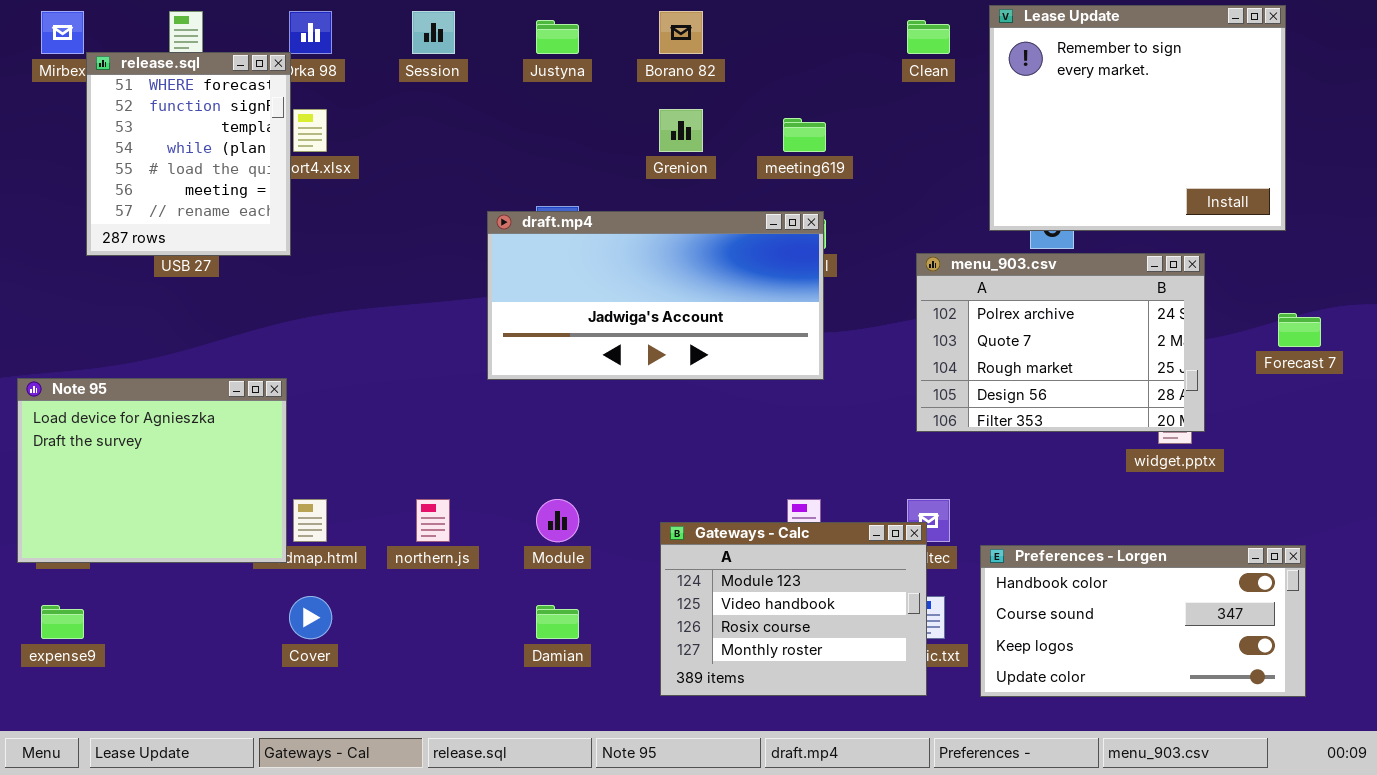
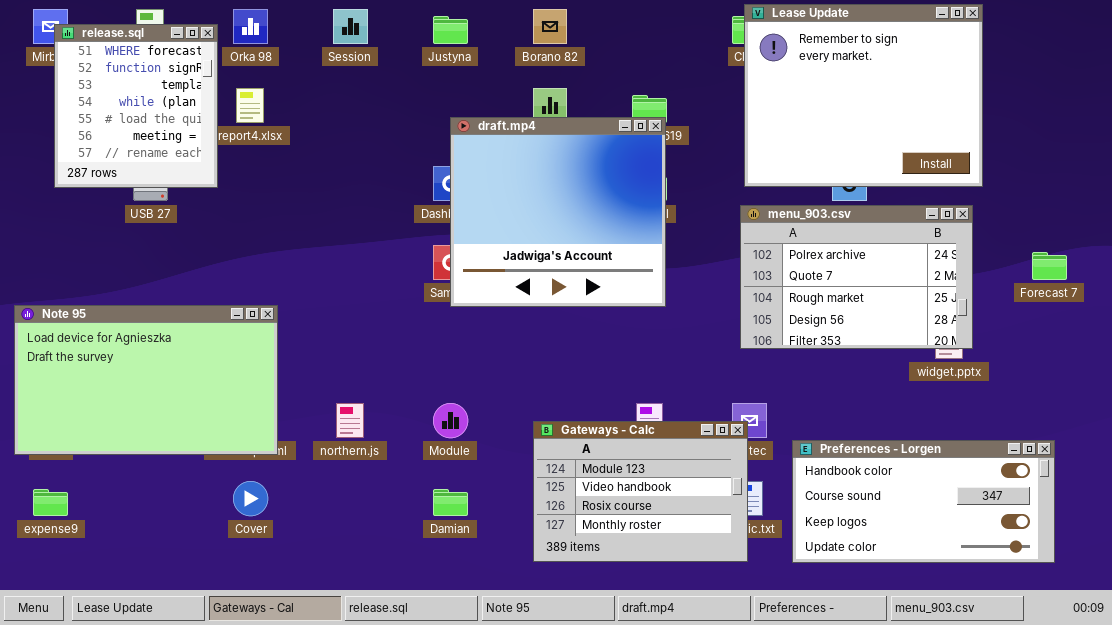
Lease Update: [989,5,1286,231] -> [744,4,983,187], moved
release.sql: [86,52,291,256] -> [54,24,218,188], moved
draft.mp4: [487,211,824,380] -> [450,117,666,307], resized
Note 95: [17,378,287,563] -> [14,305,278,455], resized

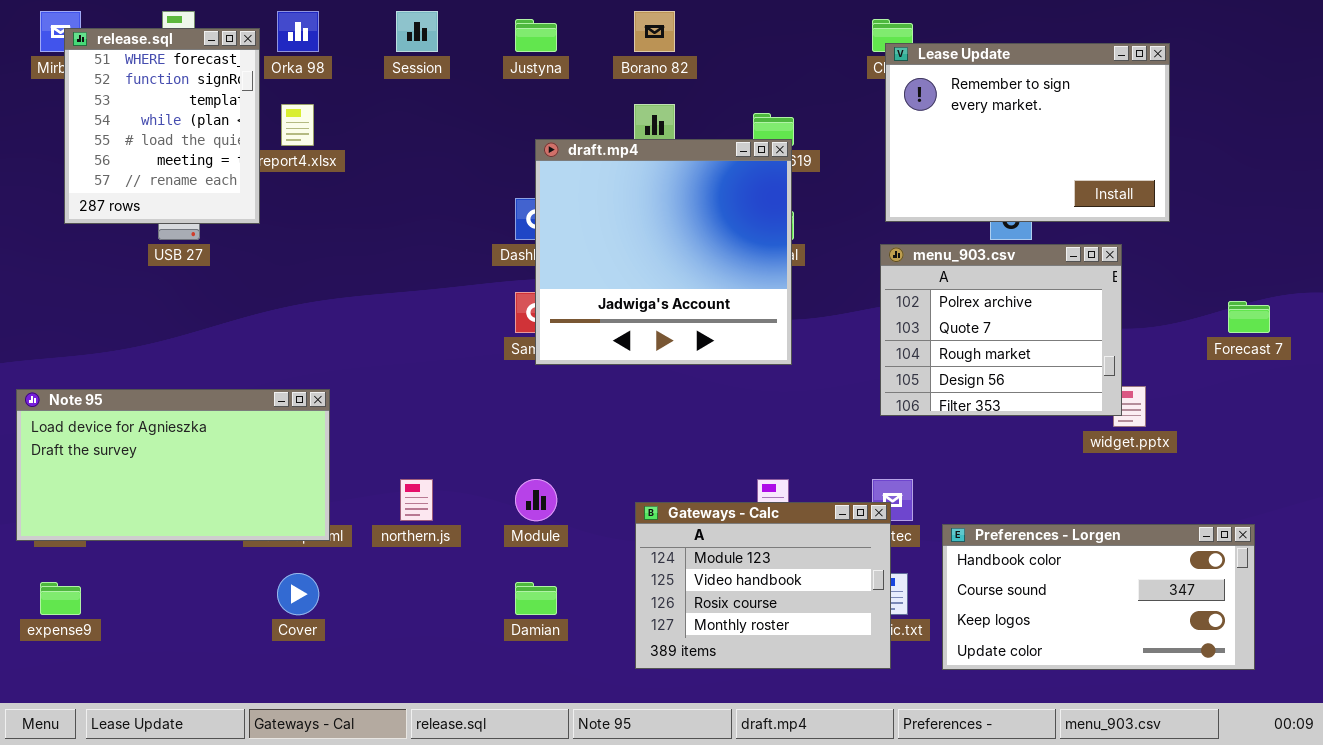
Lease Update: [744,4,983,187] -> [885,43,1170,222], resized
menu_903.csv: [740,205,973,349] -> [880,244,1122,416], resized
Note 95: [14,305,278,455] -> [16,389,330,541], resized

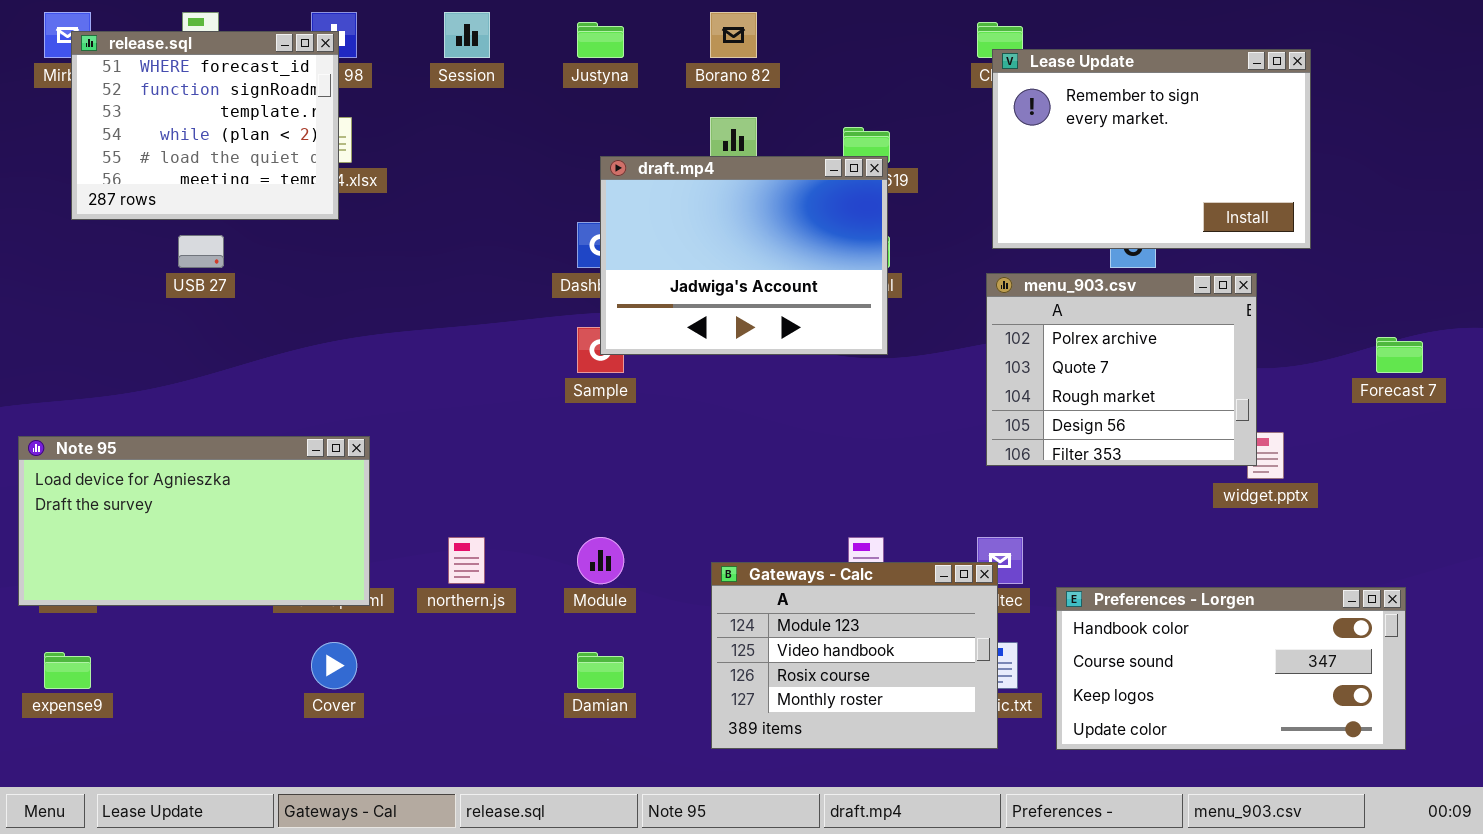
release.sql: [64,28,260,224] -> [71,31,339,220], resized
draft.mp4: [535,139,792,365] -> [600,156,888,355], resized

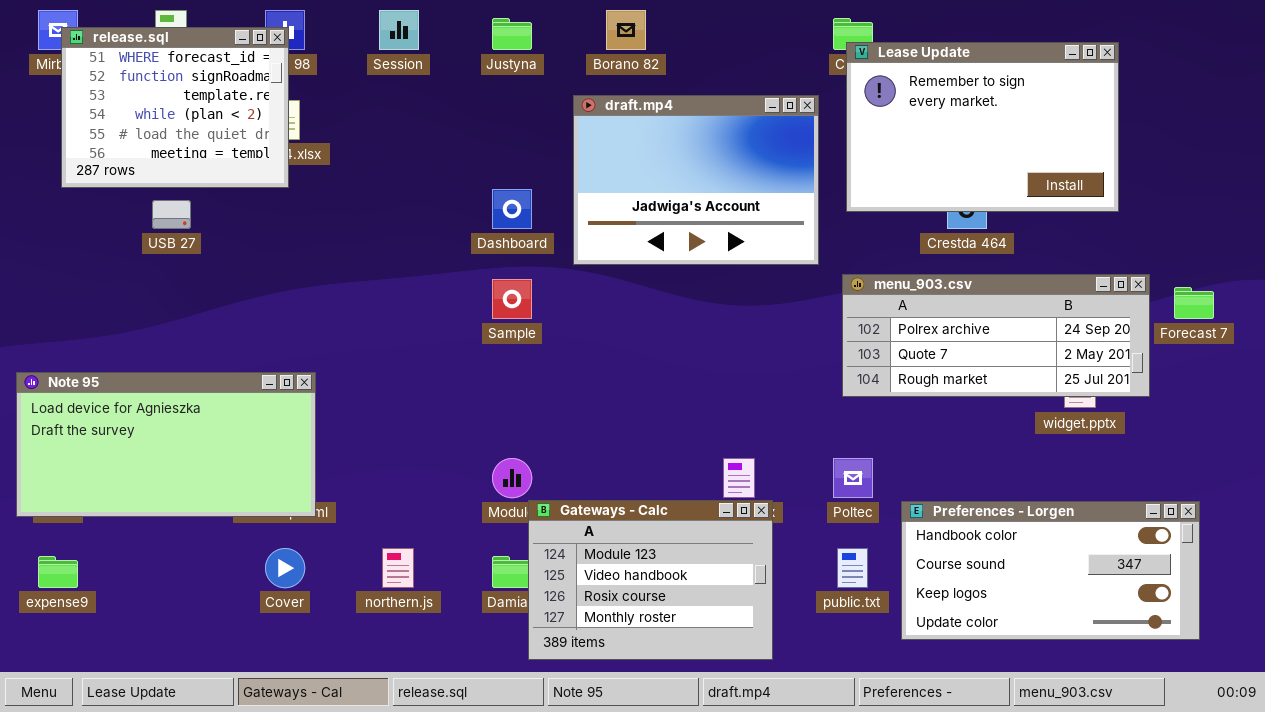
draft.mp4: [600,156,888,355] -> [573,95,819,265], moved
menu_903.csv: [986,273,1257,466] -> [842,274,1150,397], resized
northern.js: [448,537,485,584] -> [382,548,414,588], moved
Gateways - Calc: [711,562,998,749] -> [528,500,773,660], moved

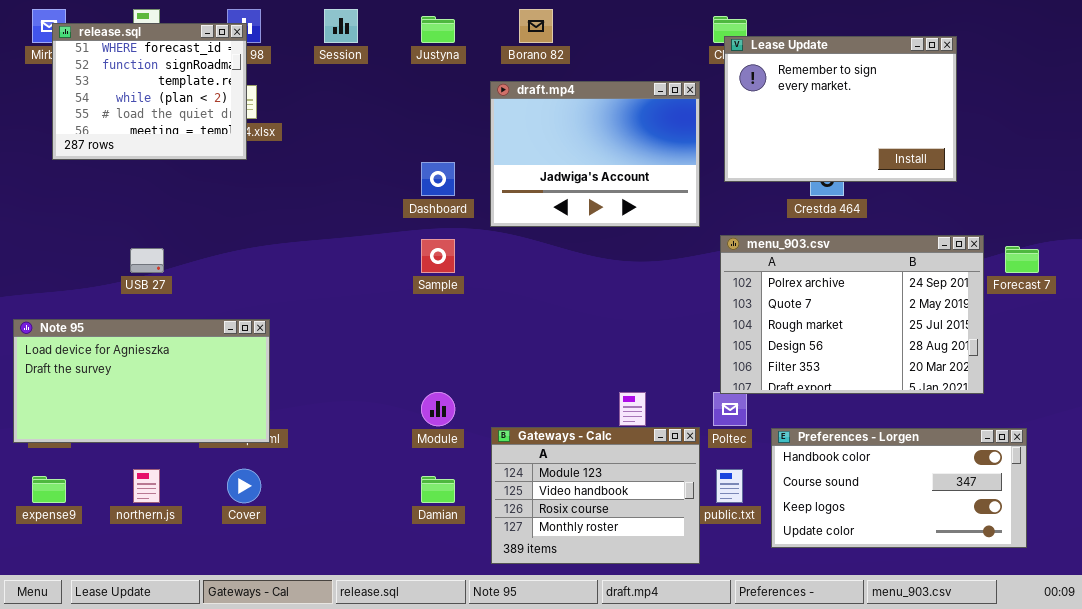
USB 27: [152,200,191,229] -> [130,248,164,273], moved
menu_903.csv: [842,274,1150,397] -> [720,235,984,394], resized
Gateways - Calc: [528,500,773,660] -> [491,427,700,564], moved
northern.js: [382,548,414,588] -> [133,469,160,503], moved

